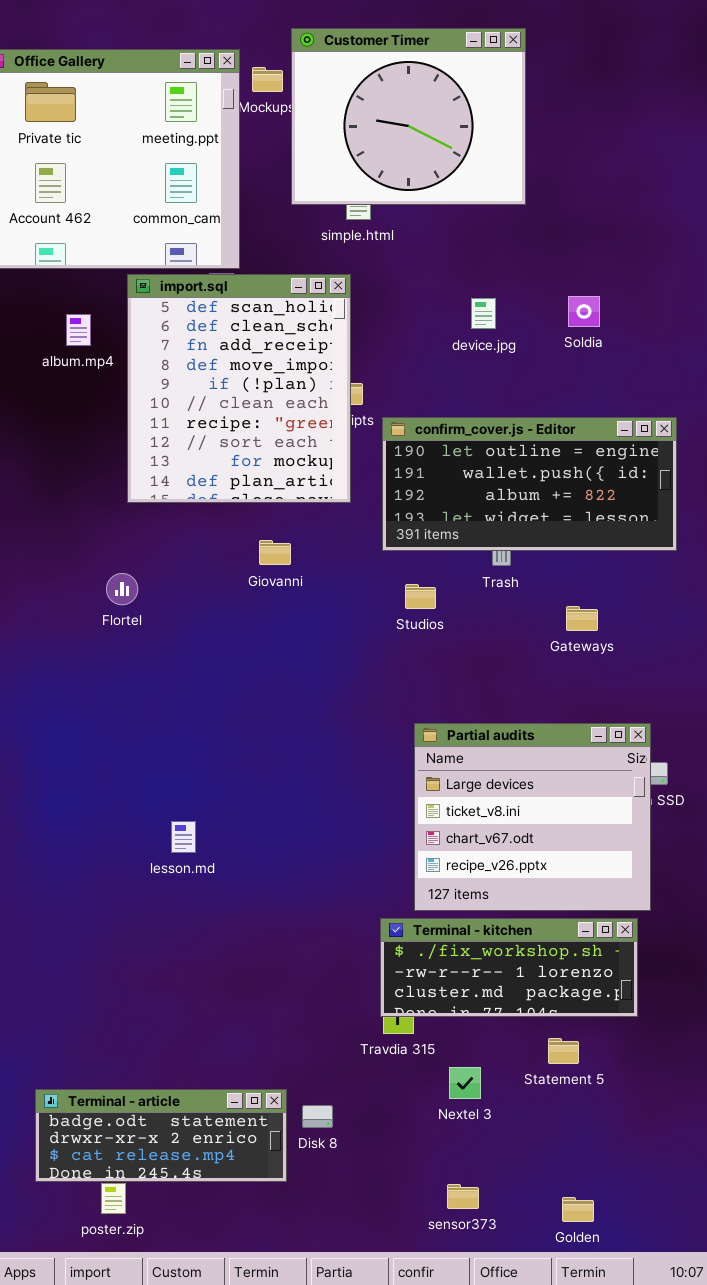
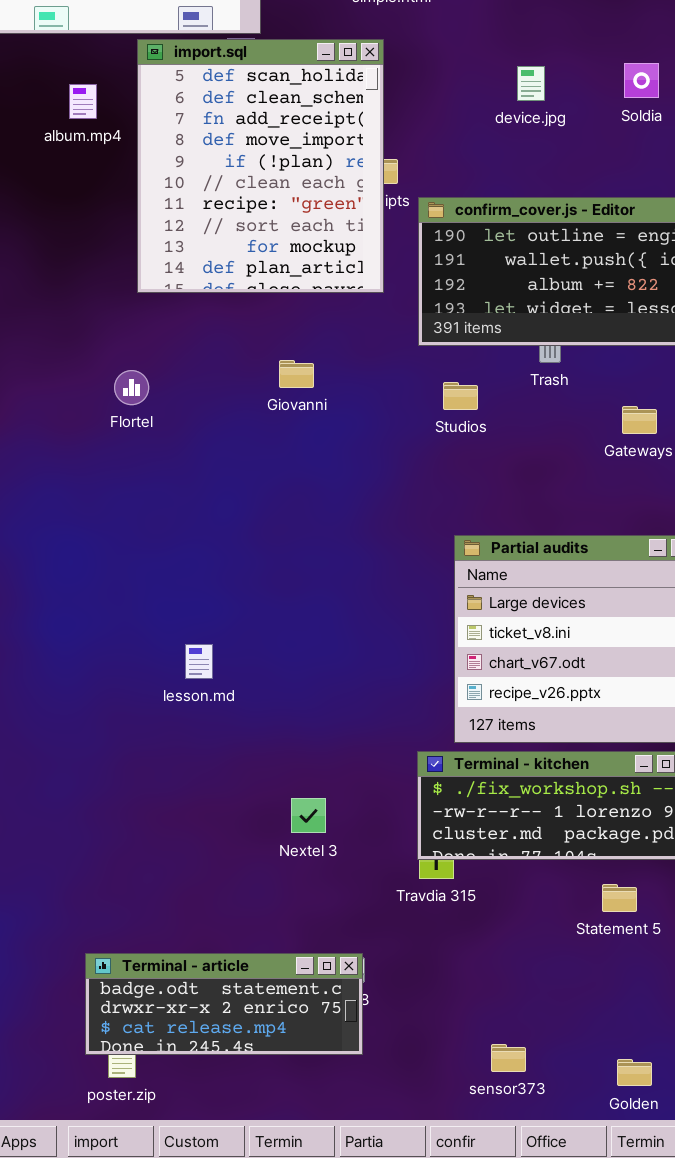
Giovanni: [259,540,291,565] -> [279,360,314,388], moved
Nextel 3: [449,1067,481,1099] -> [291,798,326,833], moved
Terminal - article: [35,1089,287,1182] -> [85,953,363,1055], moved

